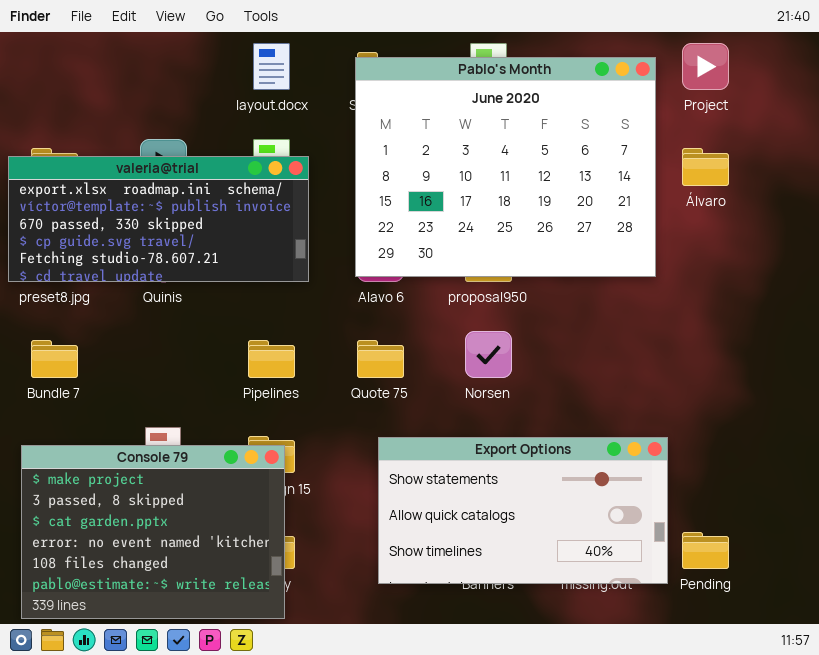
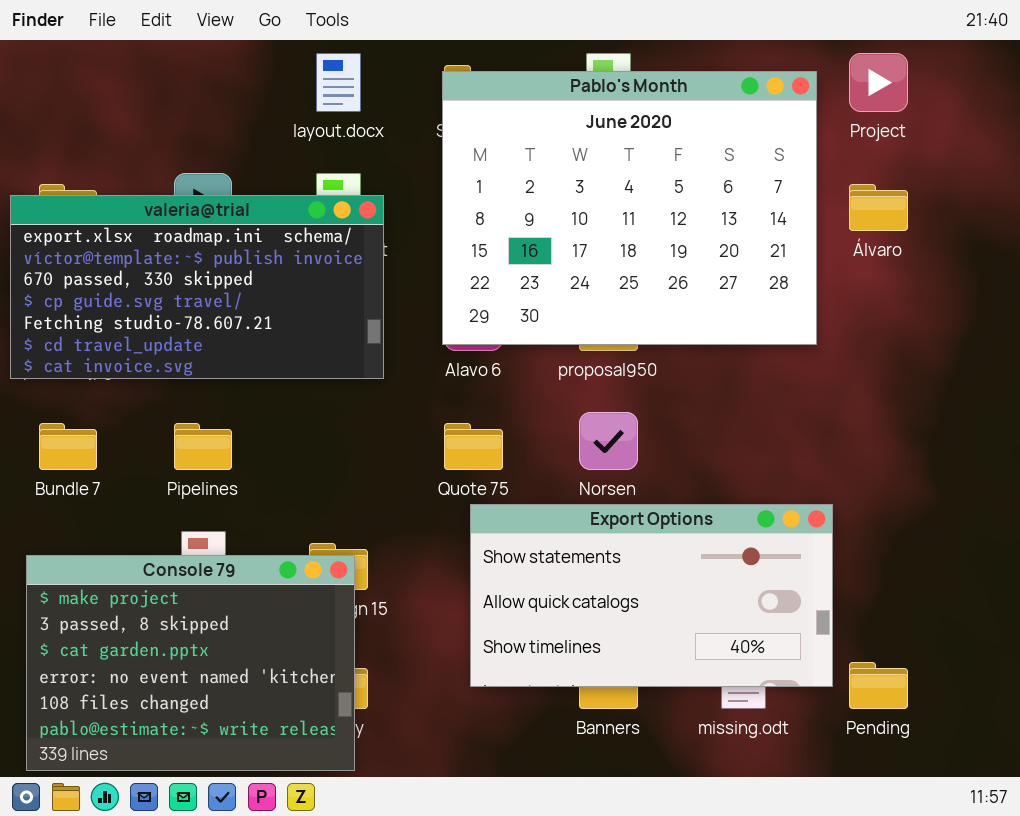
valeria@trial: [8,156,309,282] -> [10,195,384,379], resized
Pipelines: [248,340,295,378] -> [174,423,232,470], moved
Export Options: [378,437,668,584] -> [470,504,833,687], moved

